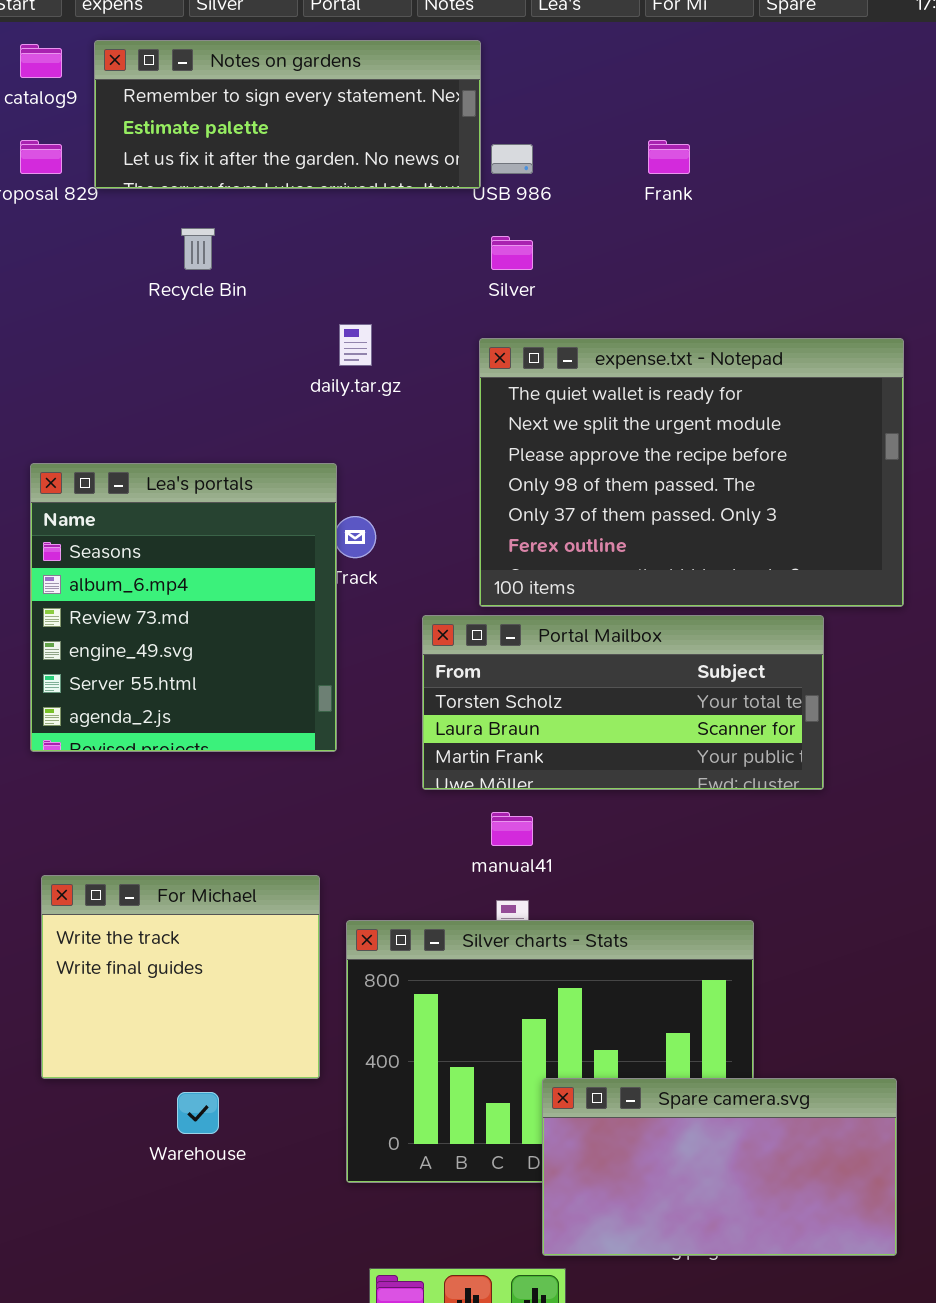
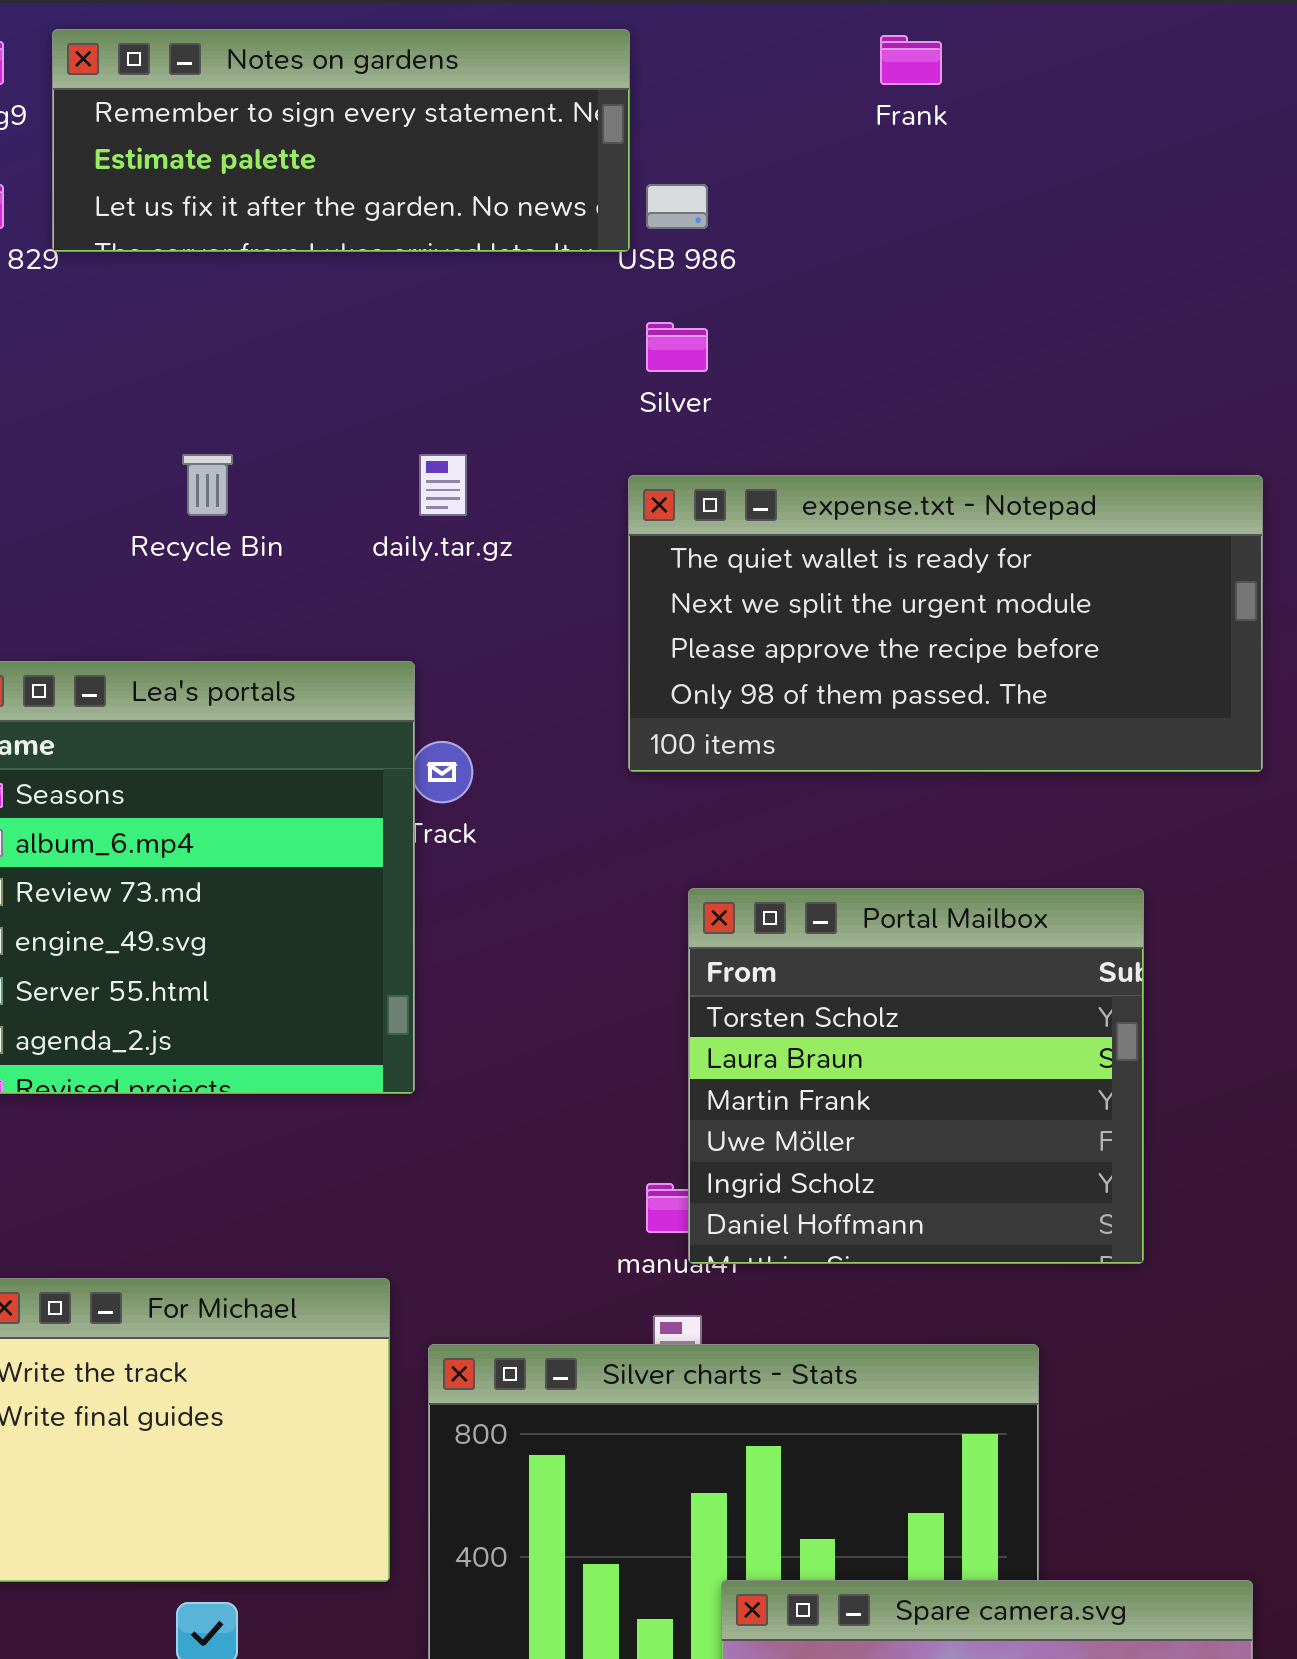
Frank: [648,140,690,174] -> [880,35,942,85], moved
Recycle Bin: [181,228,215,270] -> [182,454,233,516], moved
expense.txt - Notepad: [479,338,904,607] -> [628,475,1263,772], resized
Portal Mailbox: [422,615,824,790] -> [688,888,1144,1264], resized

